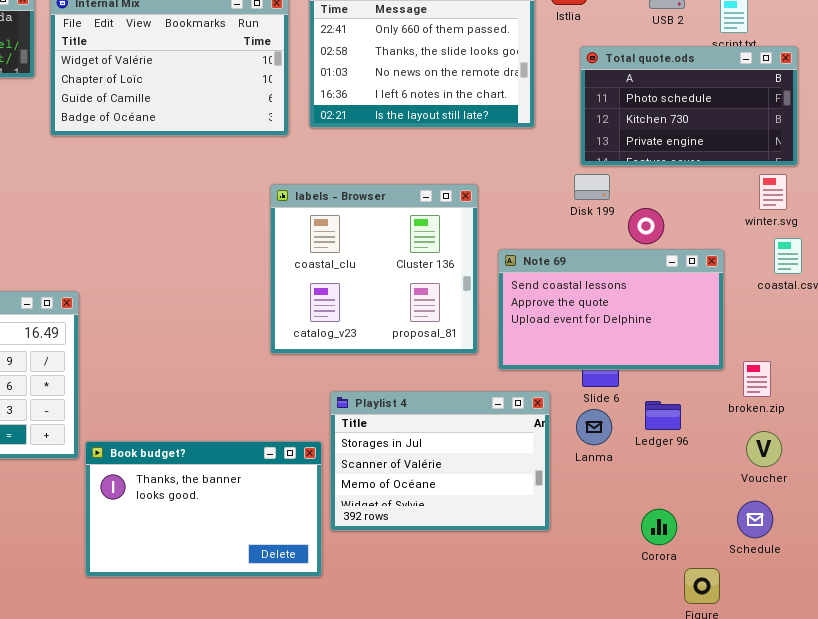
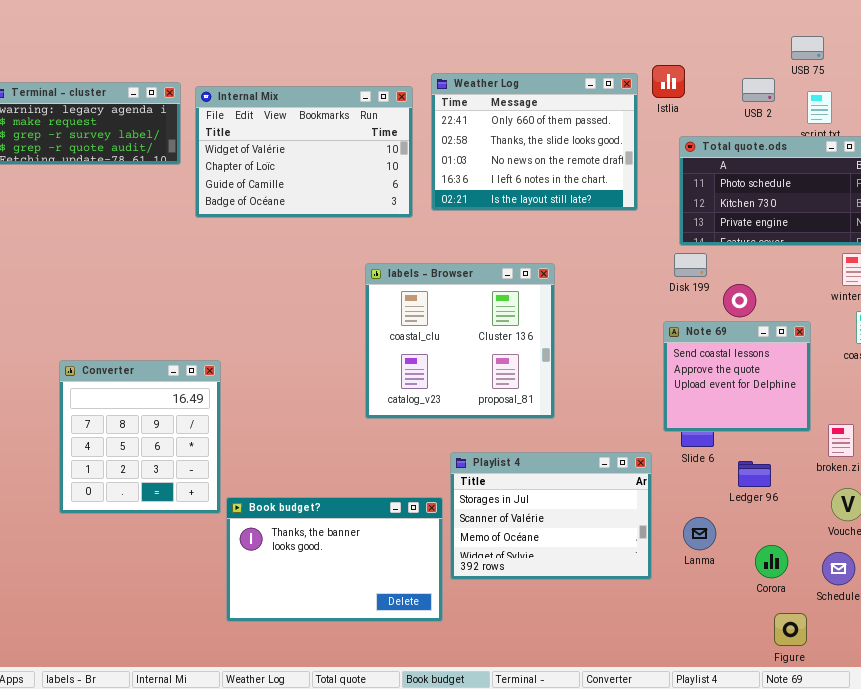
labels - Browser: [270,184,478,354] -> [365,263,555,419], moved
Note 69: [498,249,724,370] -> [663,321,811,432], resized
Lanma: [576,409,612,445] -> [683,517,716,550], moved
Corora: [641,509,677,545] -> [755,545,788,578], moved

